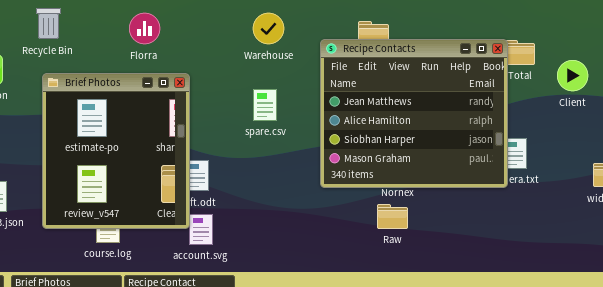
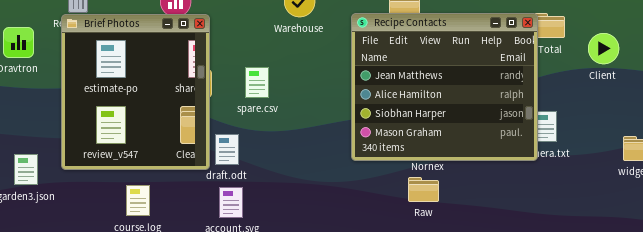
Brief Photos: [42,73,190,229] -> [61,14,210,170], moved
spare.csv: [253,89,277,121] -> [245,67,269,98], moved

